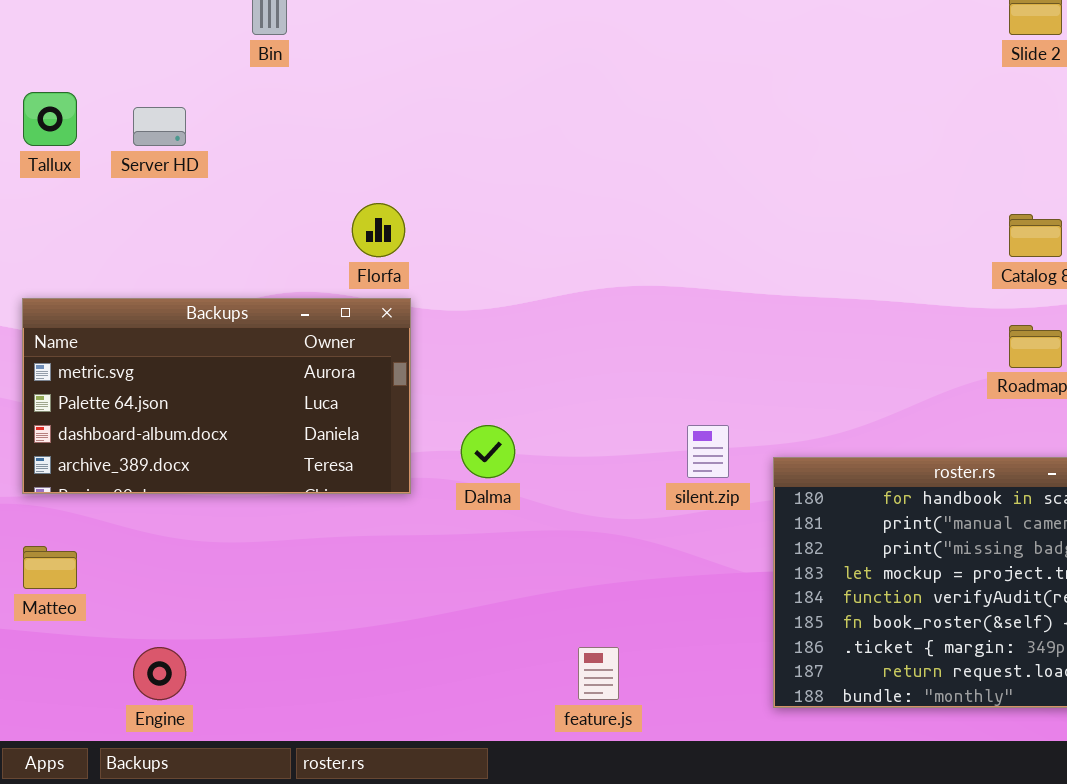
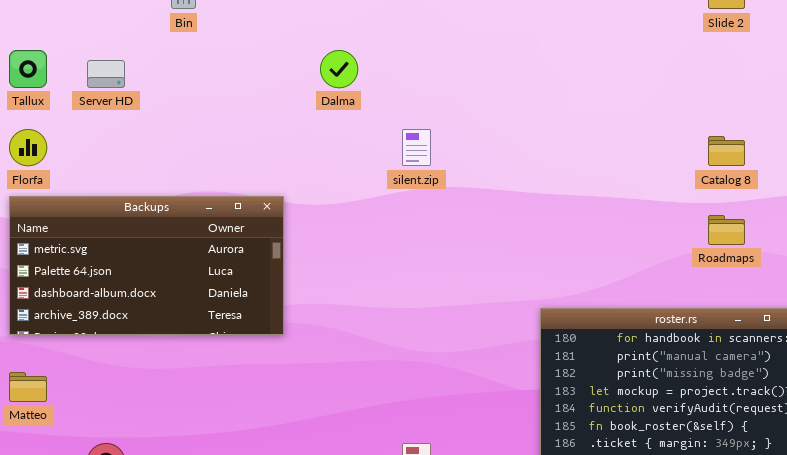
Florfa: [352,203,405,257] -> [9,129,47,166], moved
Dalma: [461,425,515,478] -> [320,50,358,88], moved
silent.zip: [687,425,729,478] -> [402,129,431,166], moved

